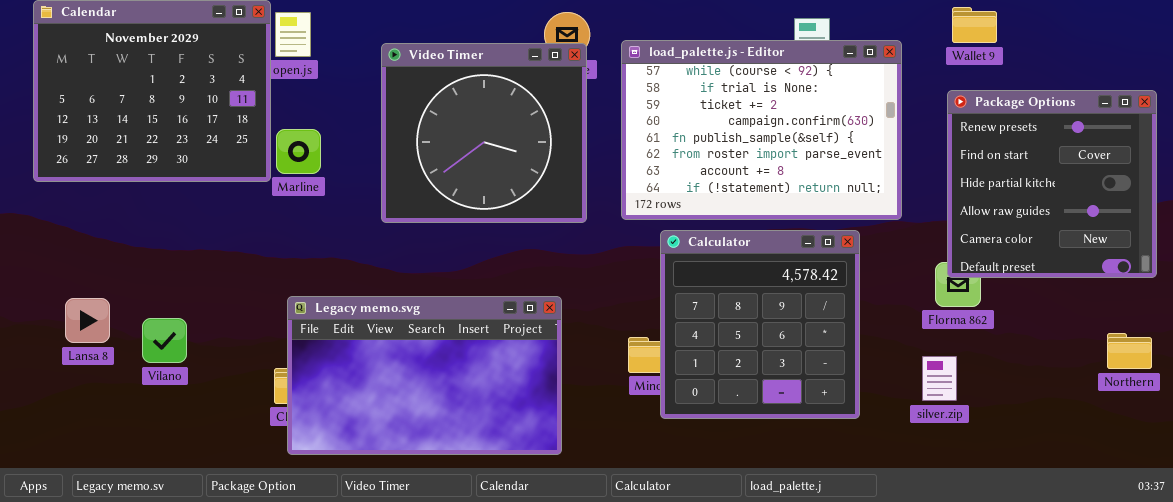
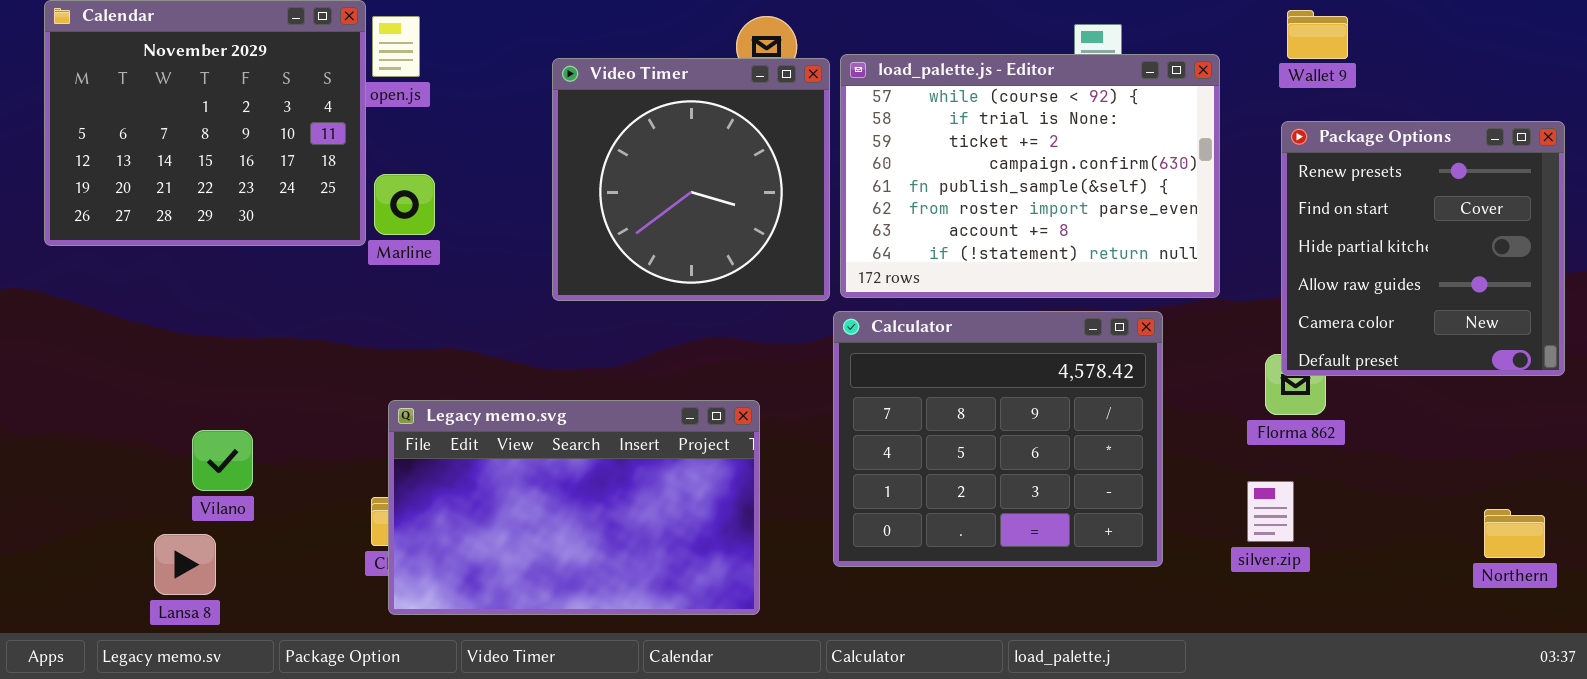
Video Timer: [381,43,587,223] -> [552,58,830,301], moved
Calculator: [660,230,860,419] -> [833,311,1163,567], resized
Lansa 8: [65,298,110,343] -> [154,534,216,595], moved
Northern: [1107,333,1152,369] -> [1484,509,1545,558], moved

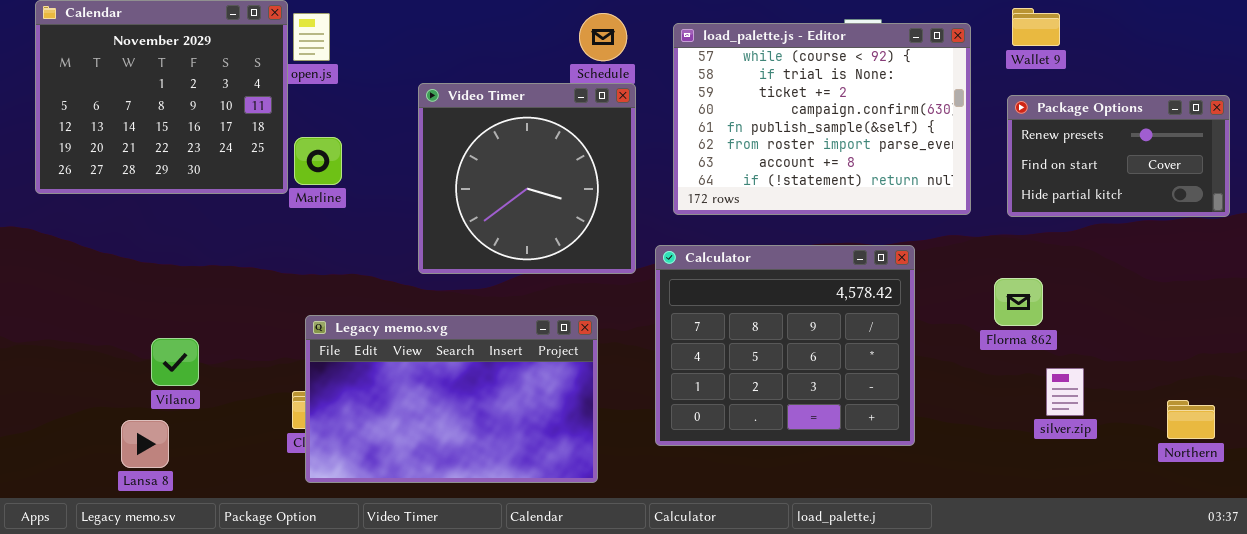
load_palette.js - Editor: [840,54,1220,298] -> [673,23,971,215], moved
Video Timer: [552,58,830,301] -> [418,83,636,274], moved
Package Options: [1281,121,1565,376] -> [1007,95,1230,217], resized
silver.zip: [1247,481,1294,542] -> [1046,368,1084,416], moved

